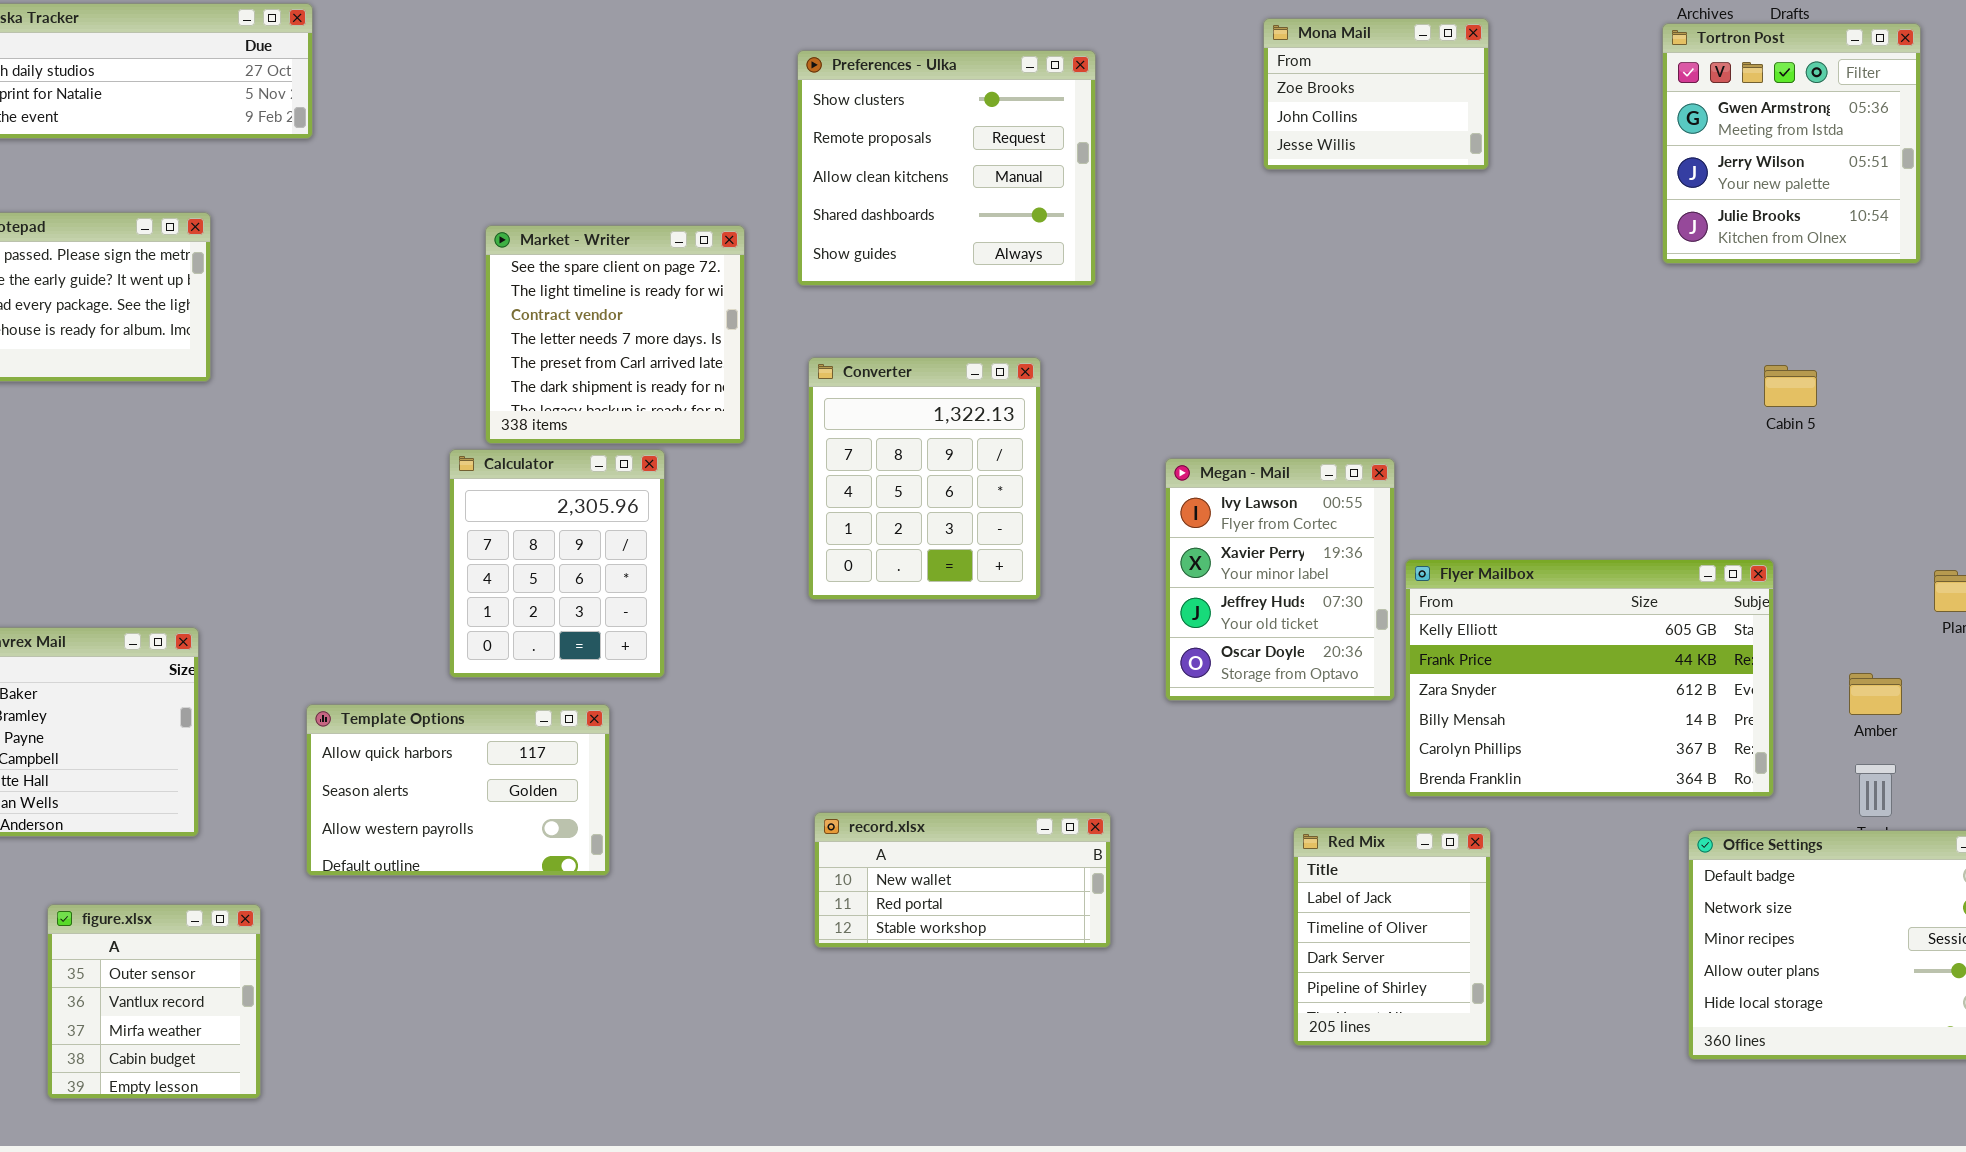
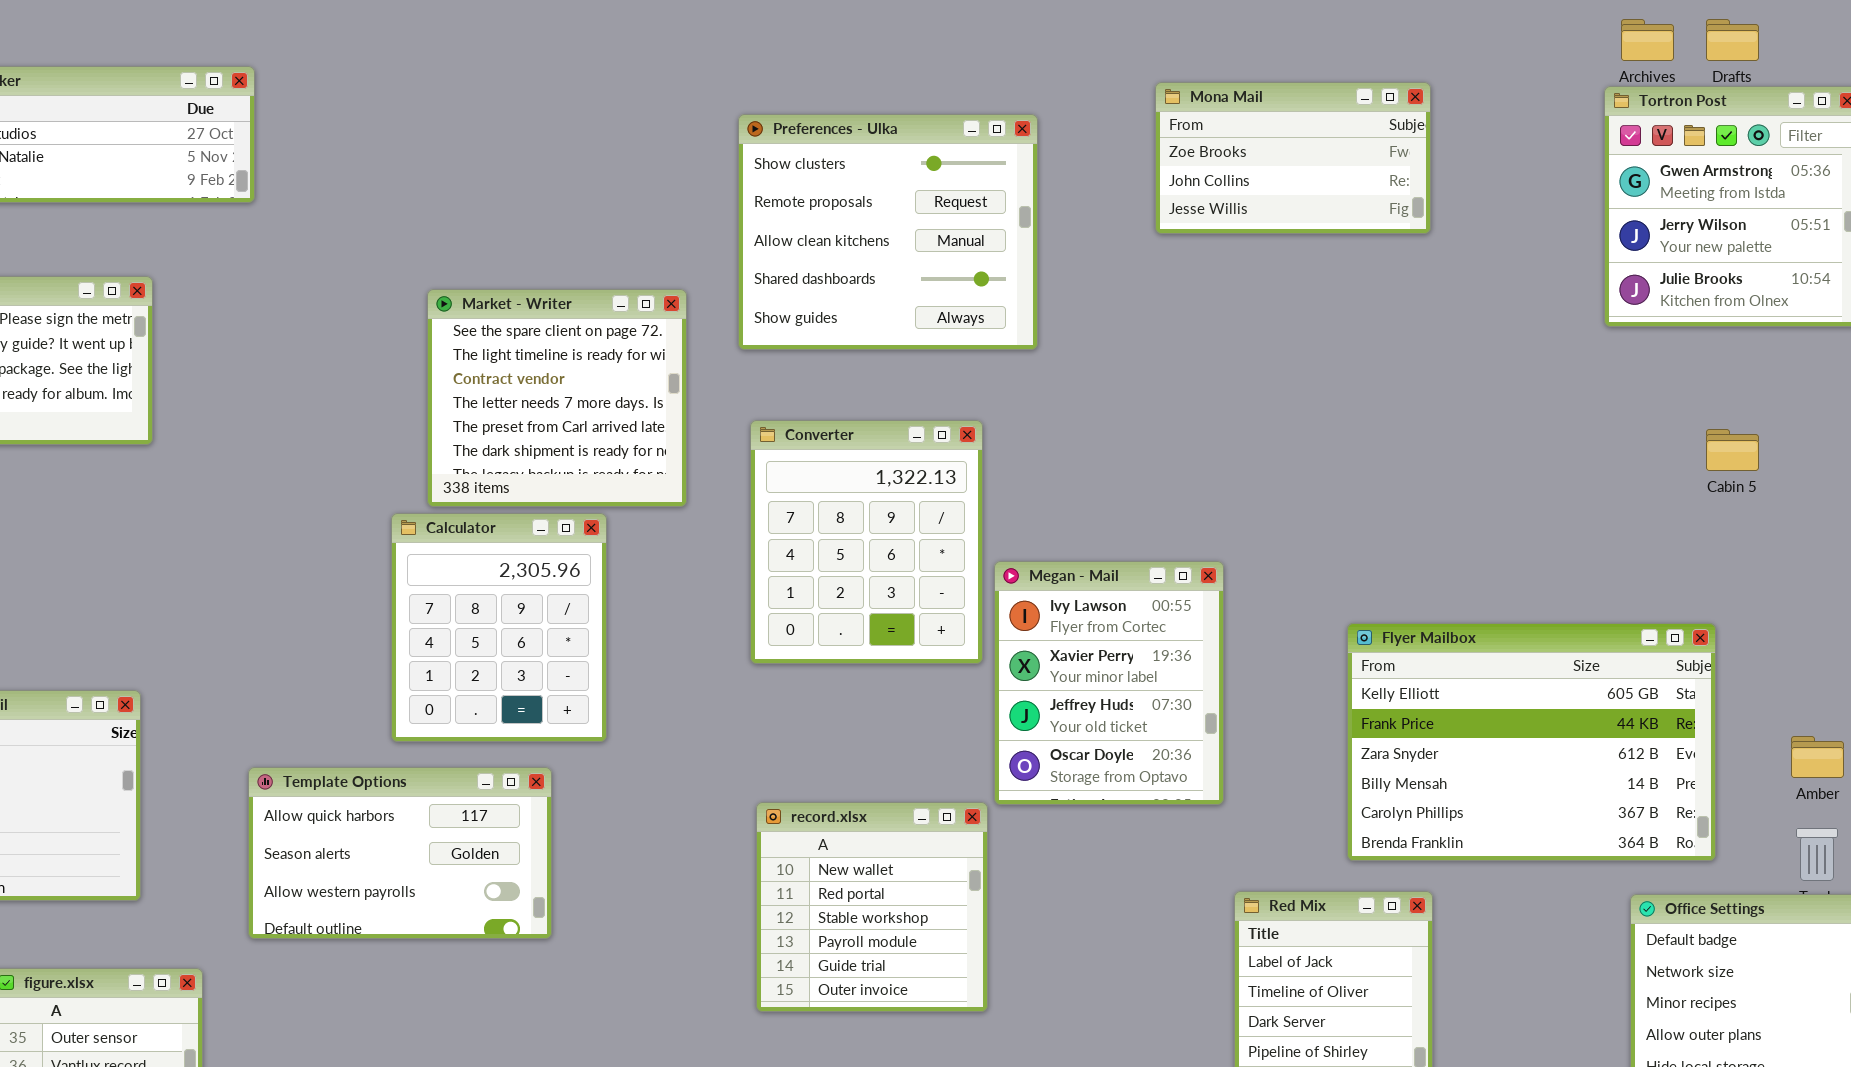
Mona Mail: [1263,18,1489,170] -> [1155,82,1431,234], resized
Megan - Mail: [1165,458,1395,701] -> [994,561,1224,805], moved
record.xlsx: [814,812,1111,948] -> [756,802,988,1012], resized

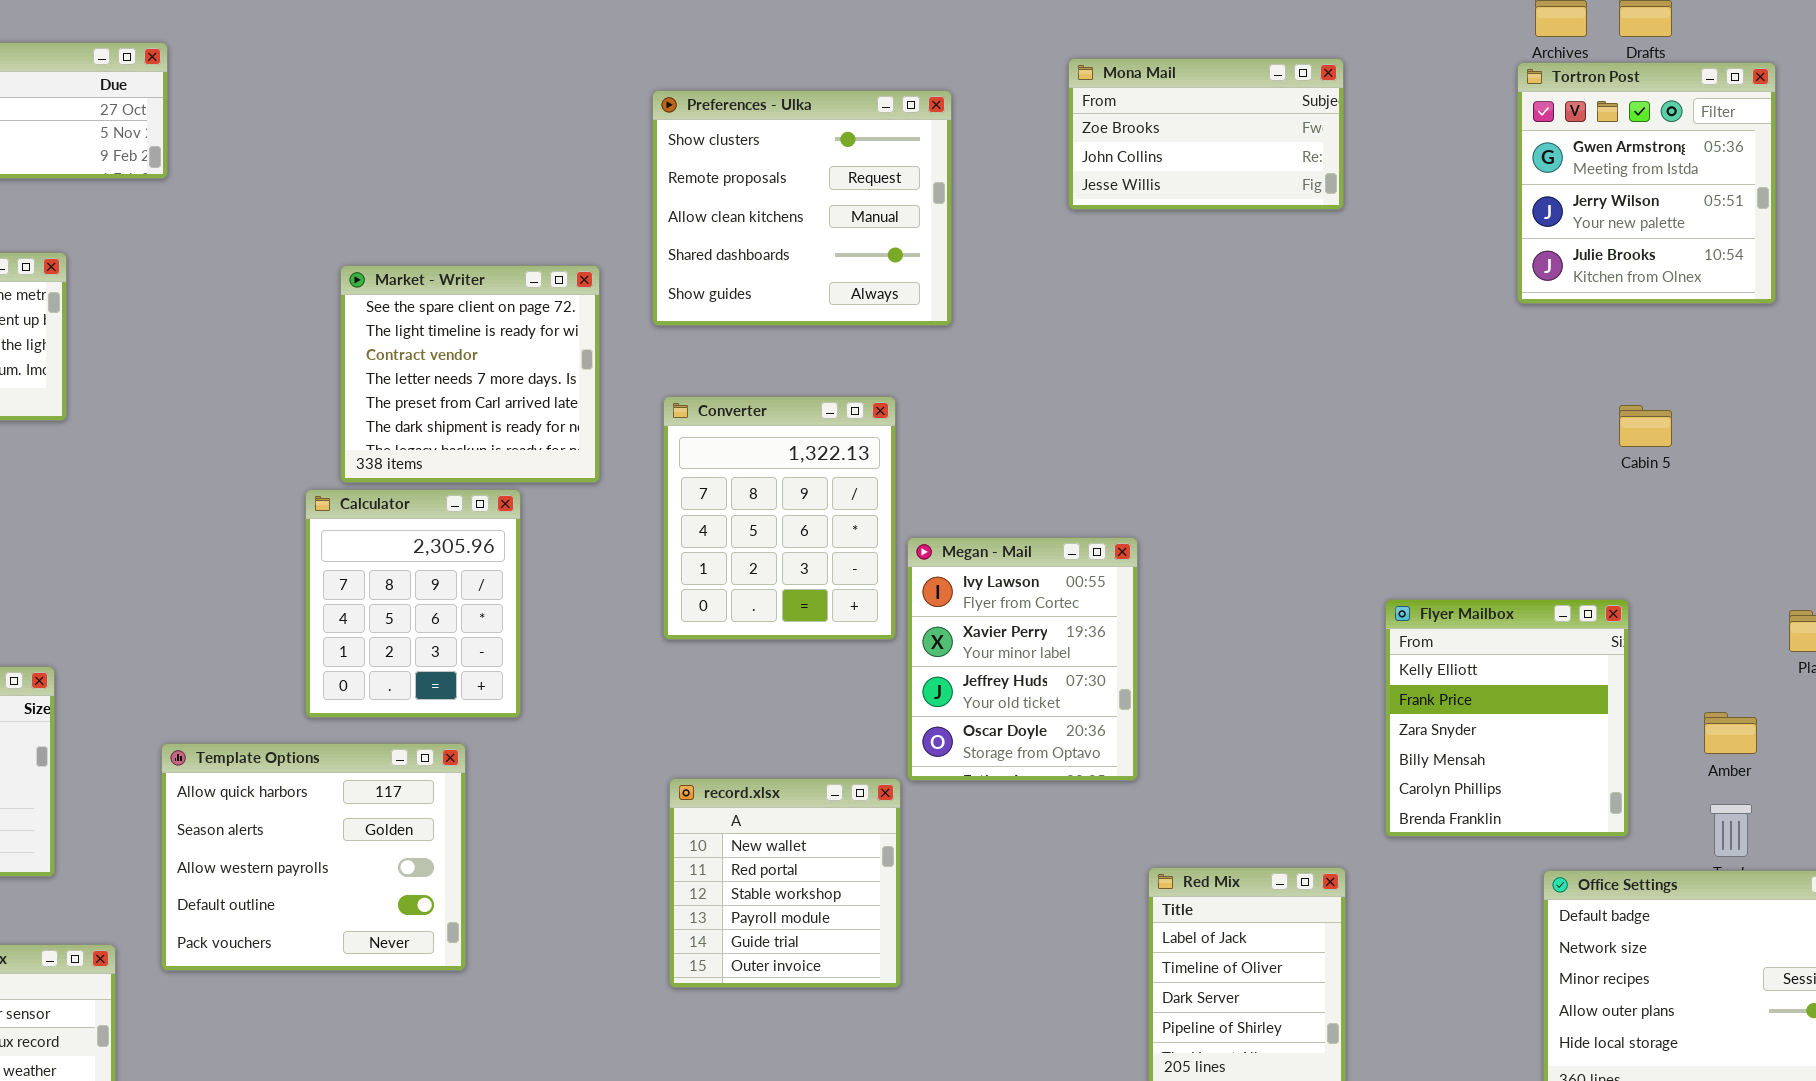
Flyer Mailbox: [1347,623,1716,861] -> [1385,599,1629,837], resized
Template Options: [248,767,552,939] -> [161,743,466,971], resized

